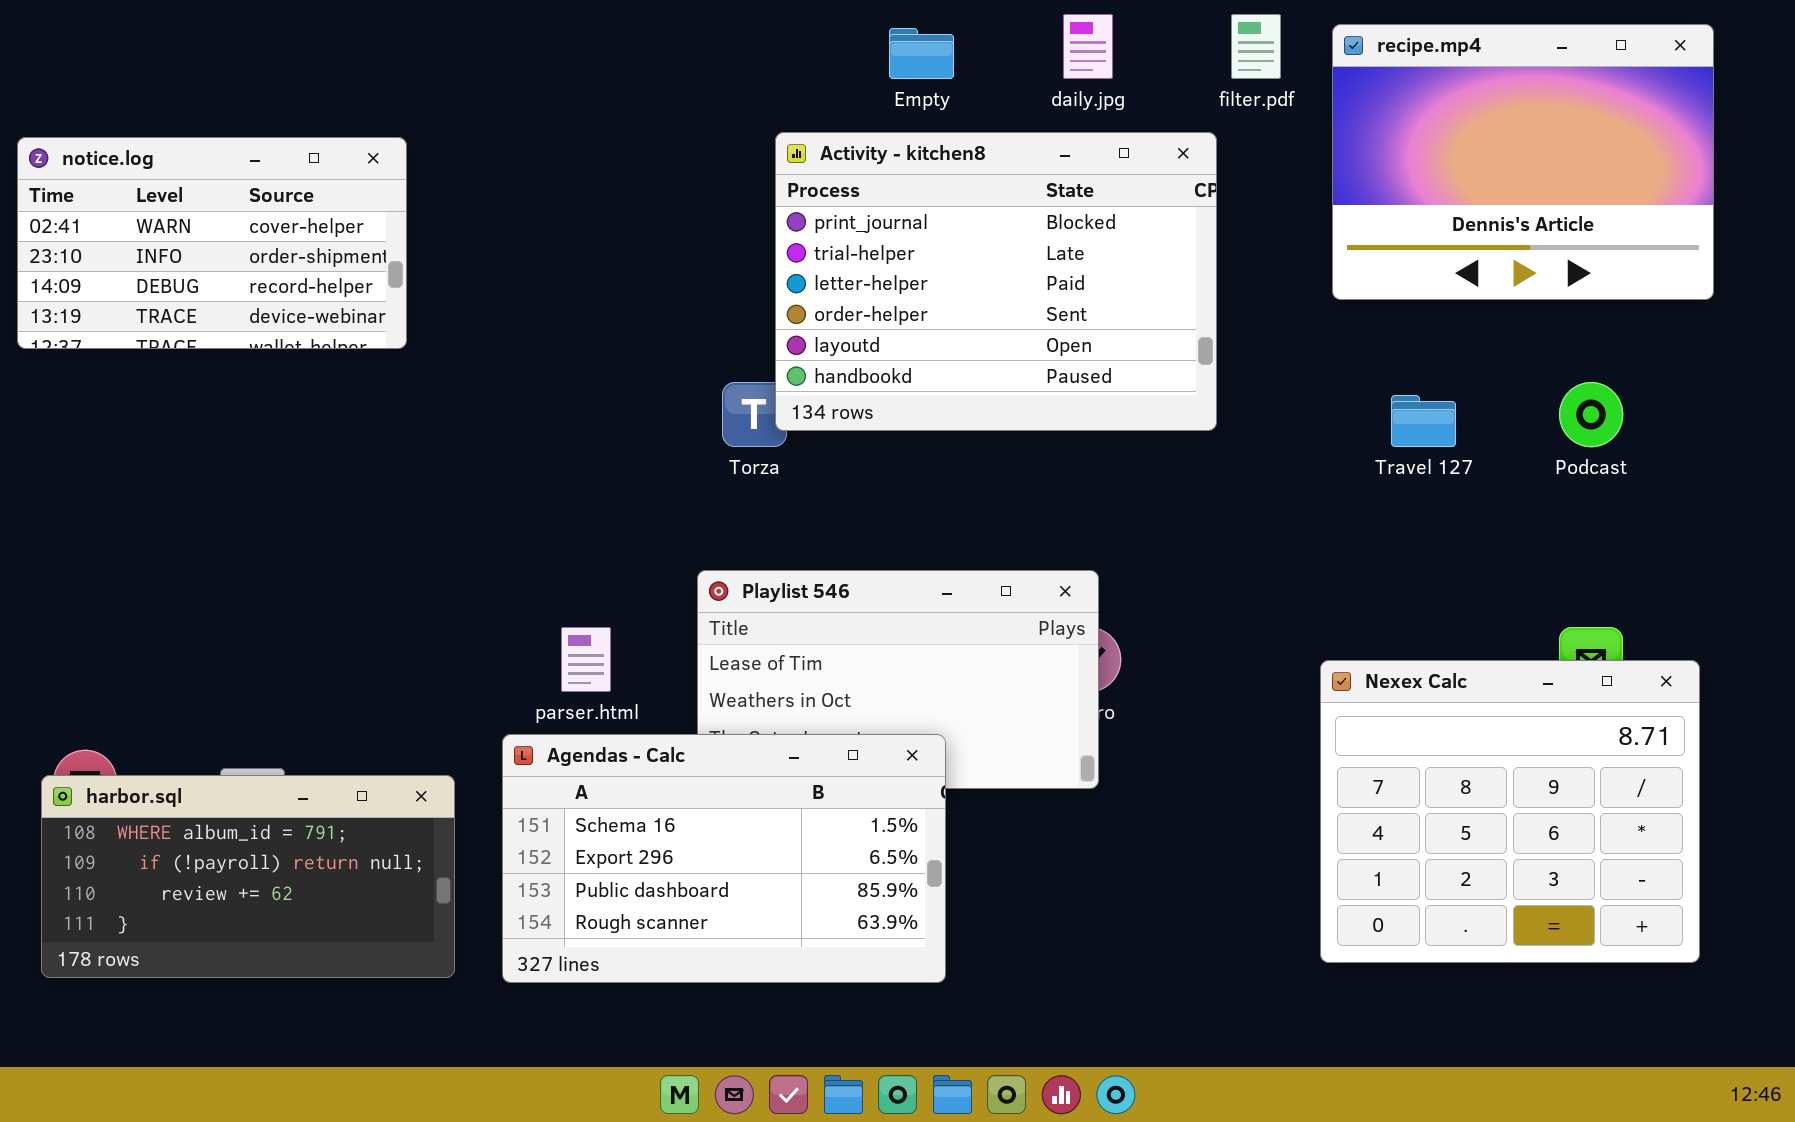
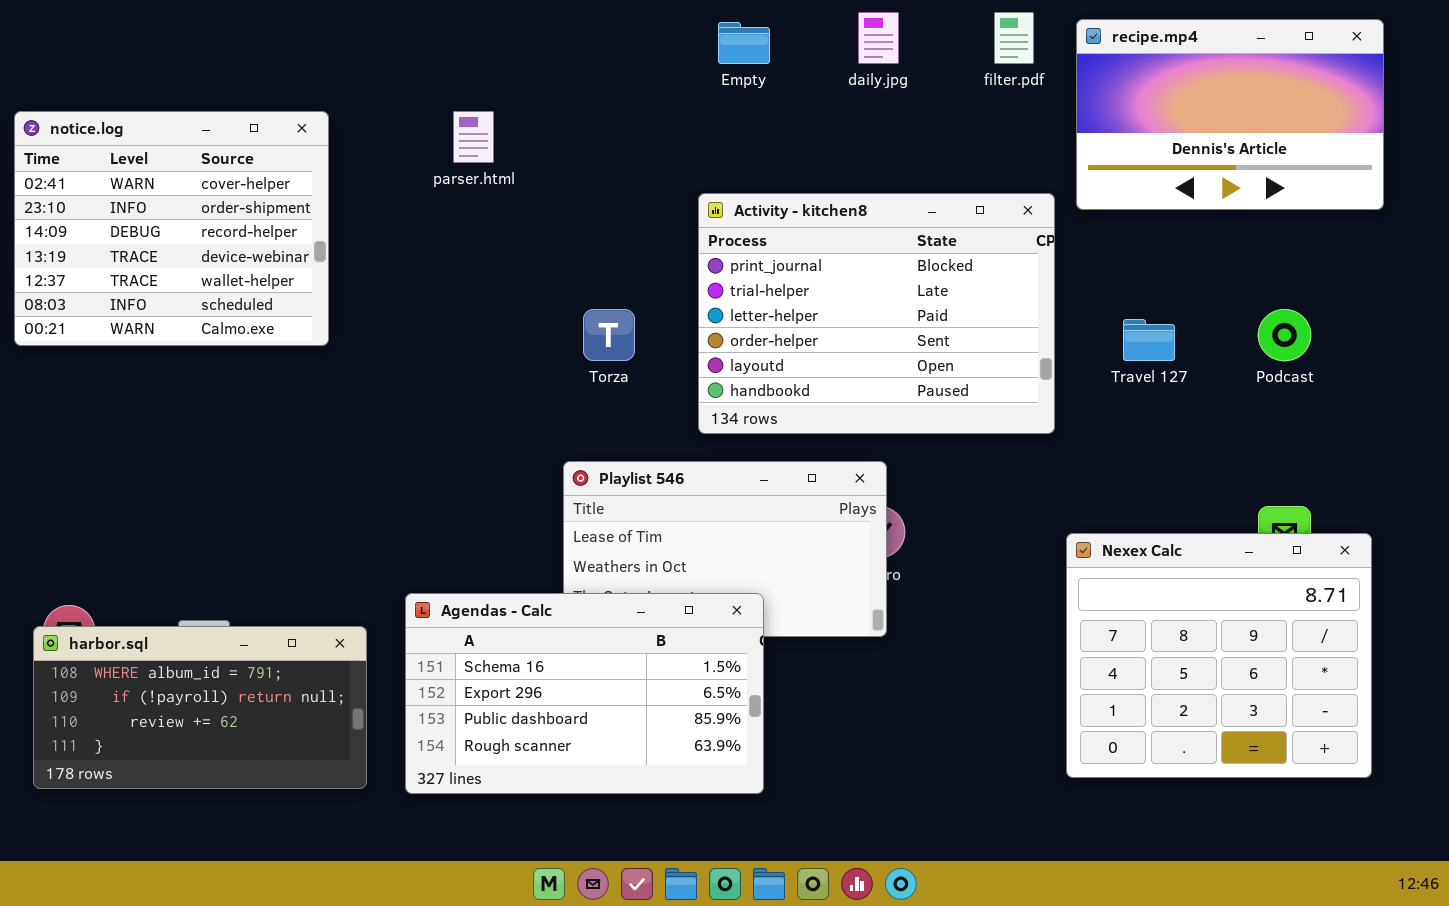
recipe.mp4: [1332,24,1714,300] -> [1076,19,1384,210], resized
Activity - kitchen8: [775,132,1217,431] -> [698,193,1055,434], moved
notice.log: [17,137,407,349] -> [14,111,329,346], resized
parser.html: [561,627,611,692] -> [453,111,494,163], moved

